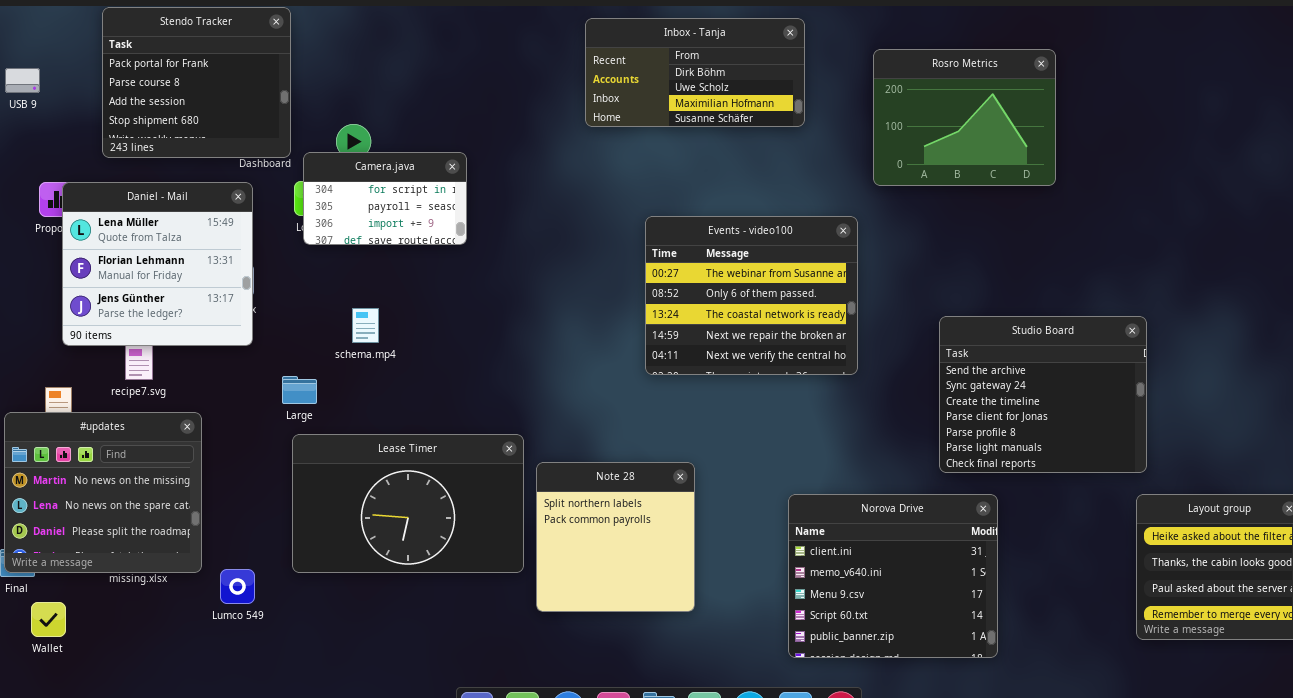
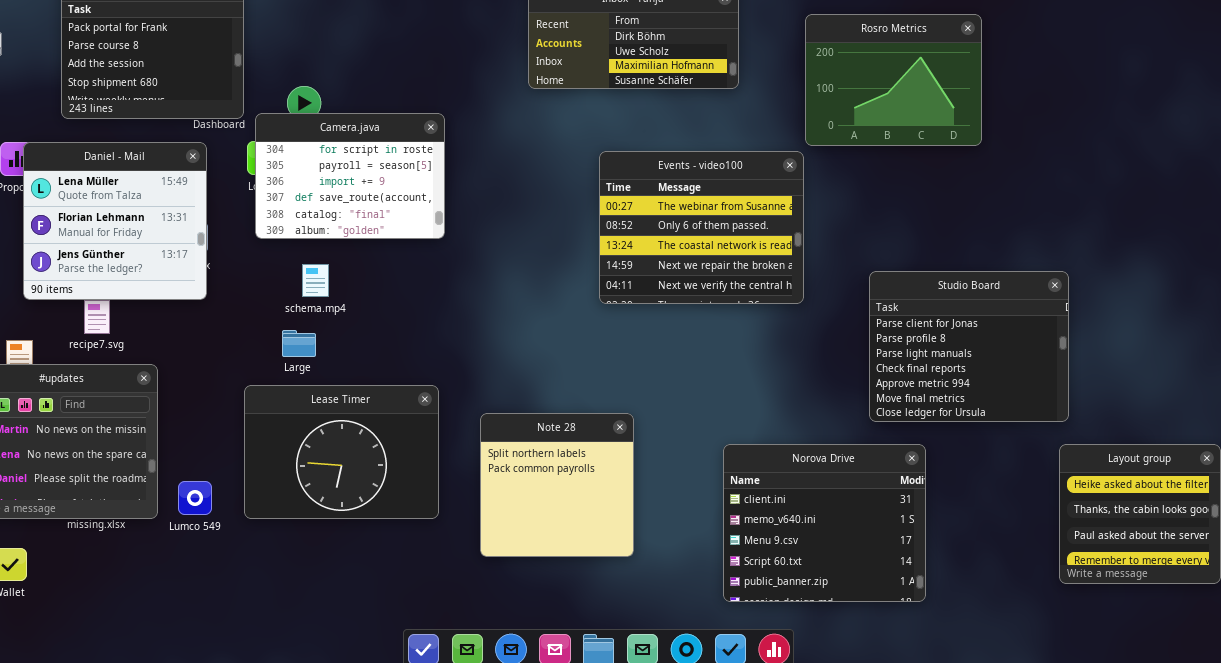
Camera.java: [303,152,467,245] -> [255,113,445,239], resized
Events - video100: [645,216,858,375] -> [599,151,804,304], moved
Studio Board: [939,316,1147,473] -> [869,271,1069,422], scrolled down 3 rows
Large: [282,376,317,404] -> [282,330,316,357], moved
Lease Timer: [292,434,524,573] -> [244,385,439,519], resized
Lumco 549: [220,569,255,604] -> [178,481,212,515], moved

